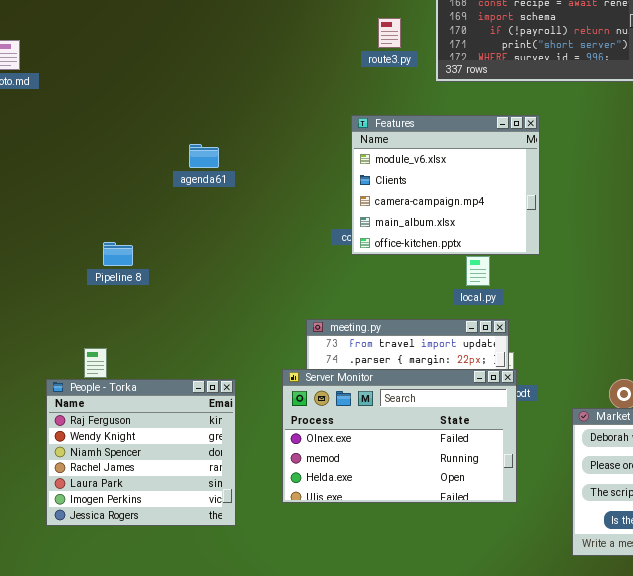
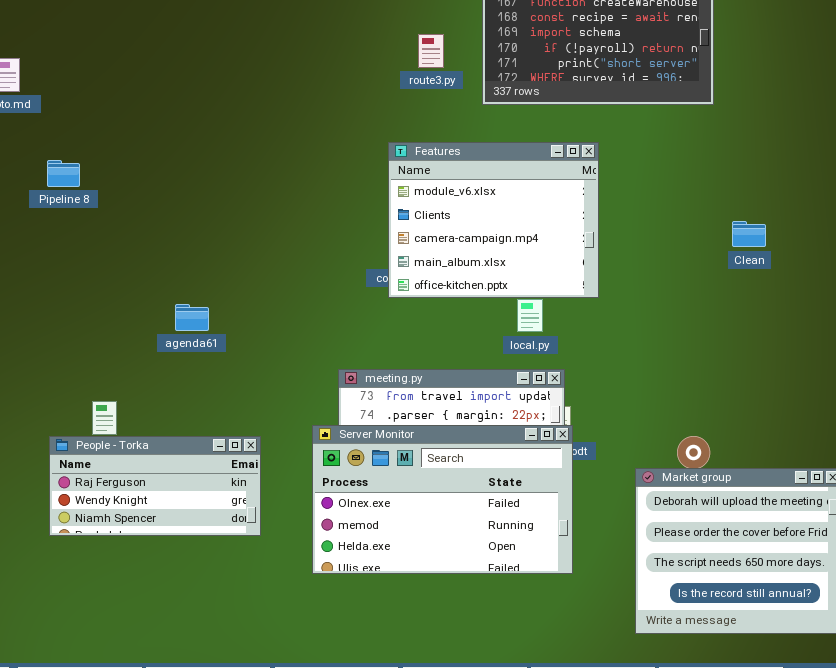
agenda61: [189,144,219,168] -> [175,304,209,331], moved
Pipeline 8: [103,242,133,266] -> [47,160,80,187], moved
People - Torka: [46,379,236,526] -> [49,436,261,536], resized

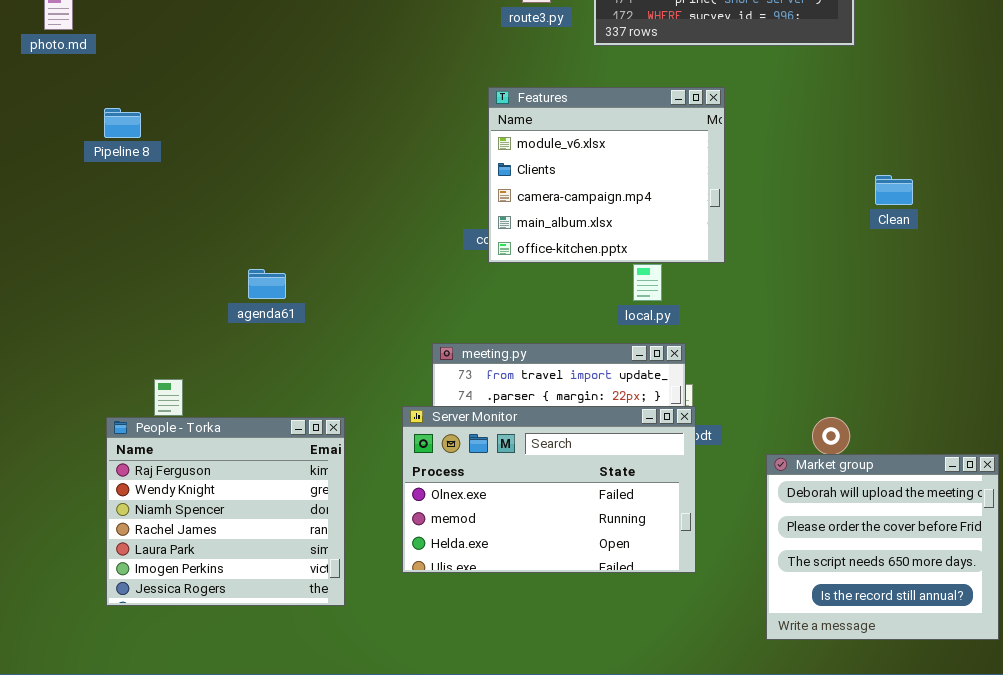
People - Torka: [49,436,261,536] -> [106,417,345,606], resized

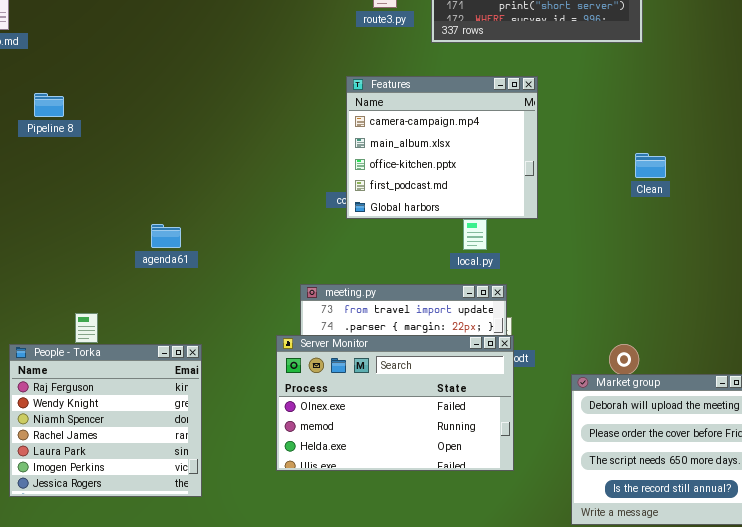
Features: [488,87,725,263] -> [346,76,538,219], scrolled down 2 rows
Clean: [875,175,913,205] -> [635,153,666,178], moved
People - Torka: [106,417,345,606] -> [9,344,202,497], moved

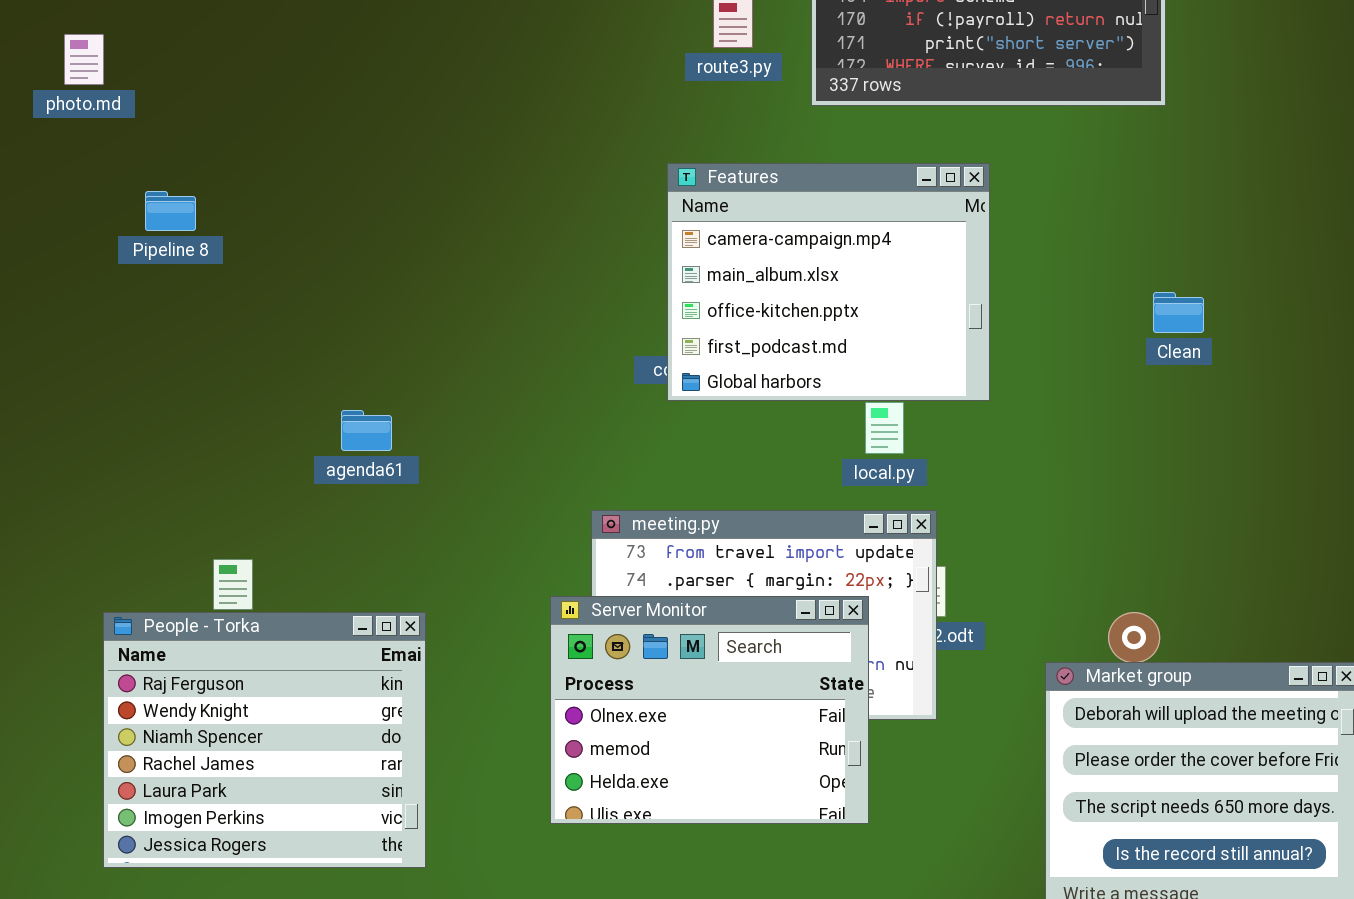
Server Monitor: [276,335,514,471] -> [550,596,869,824], resized

